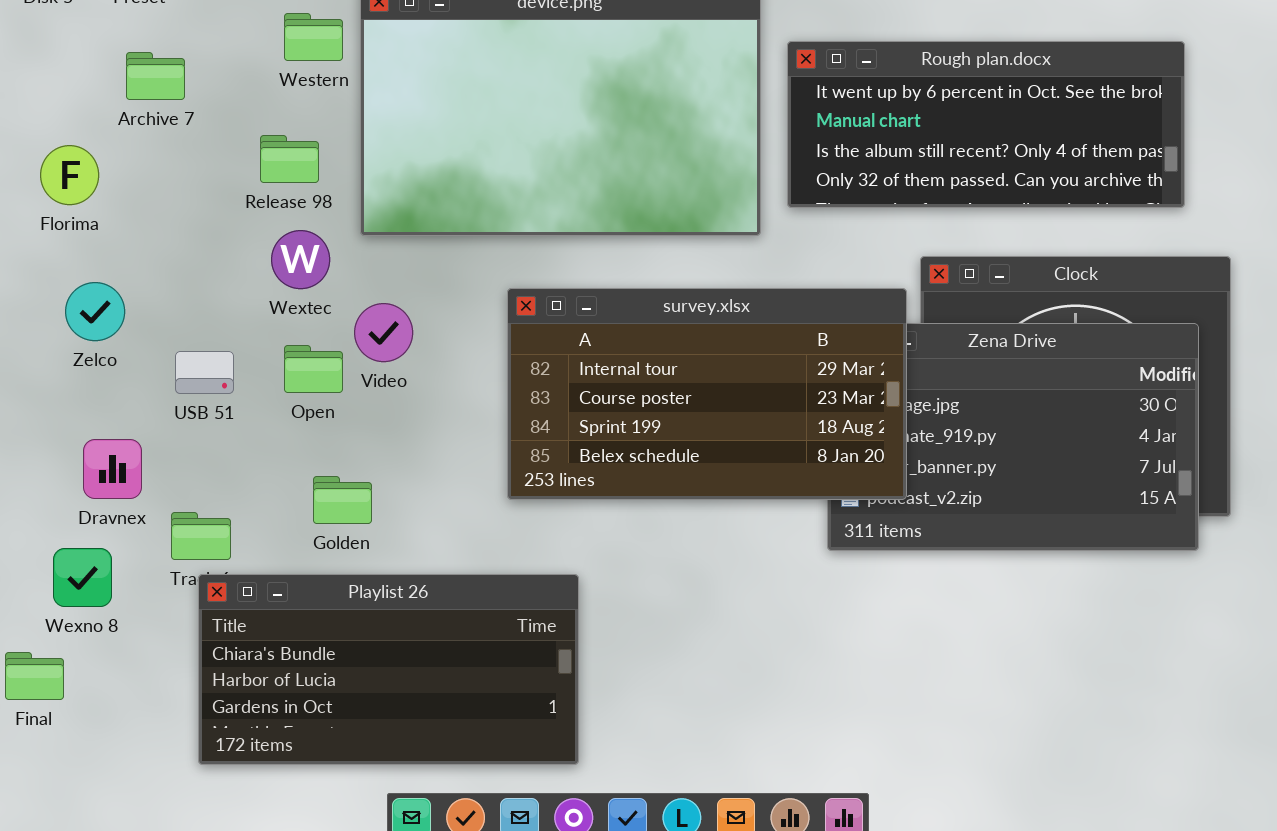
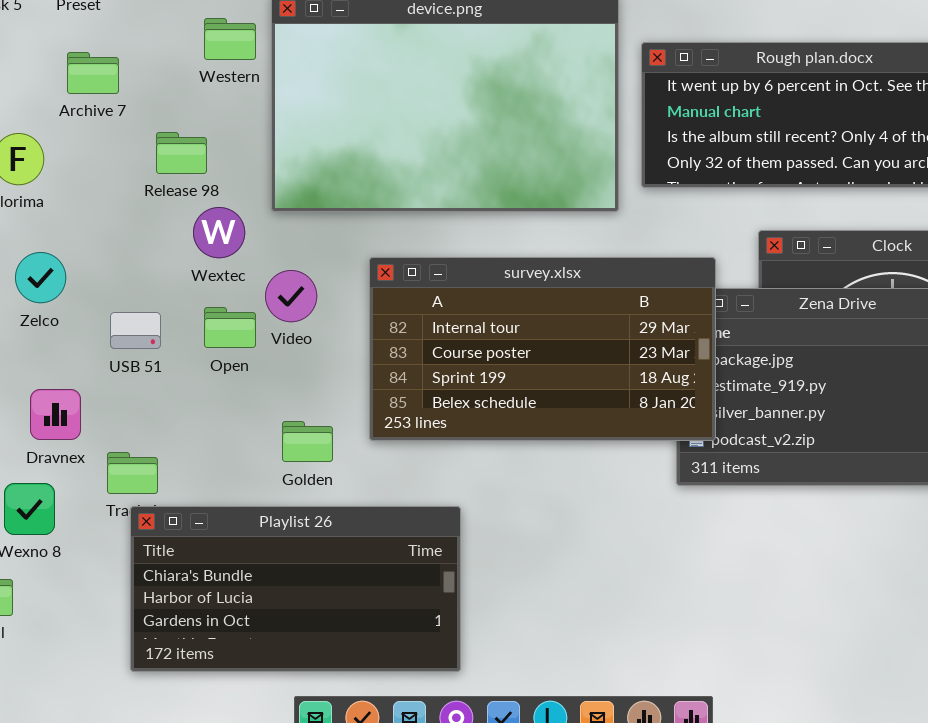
Release 98: [260,135,319,183] -> [156,132,207,174], moved
survey.xlsx: [507,288,907,500] -> [369,257,716,441], moved
Golden: [313,476,372,524] -> [282,421,333,462], moved

